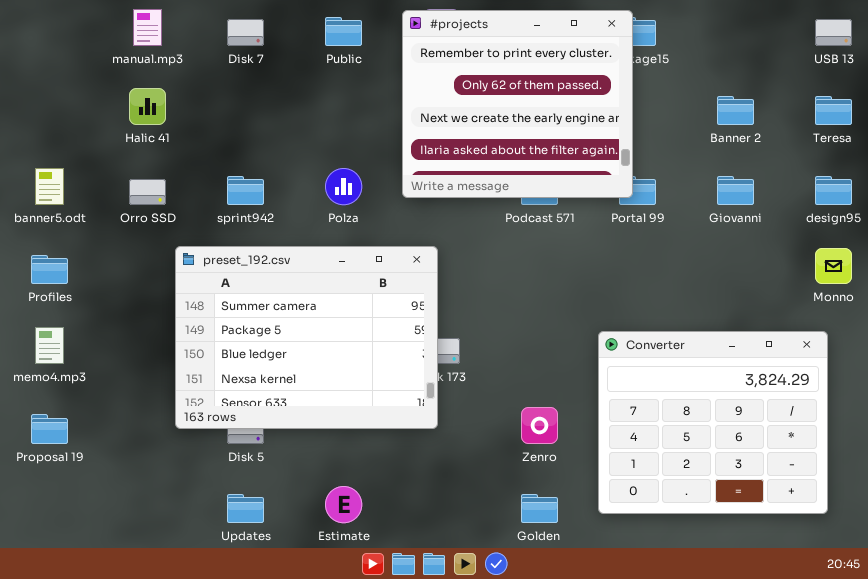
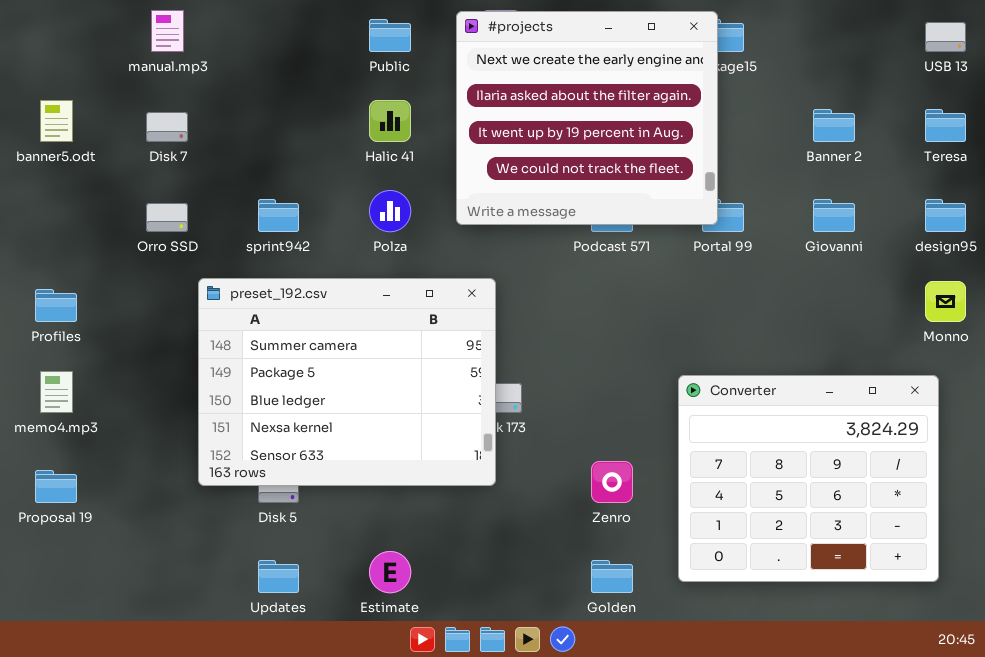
#projects: [402,10,633,198] -> [456,11,718,225], scrolled down 2 rows
Disk 7: [227,19,264,46] -> [146,112,188,142], moved
Halic 41: [129,88,166,125] -> [369,100,411,142], moved
banner5.odt: [35,168,64,205] -> [40,100,73,142], moved

